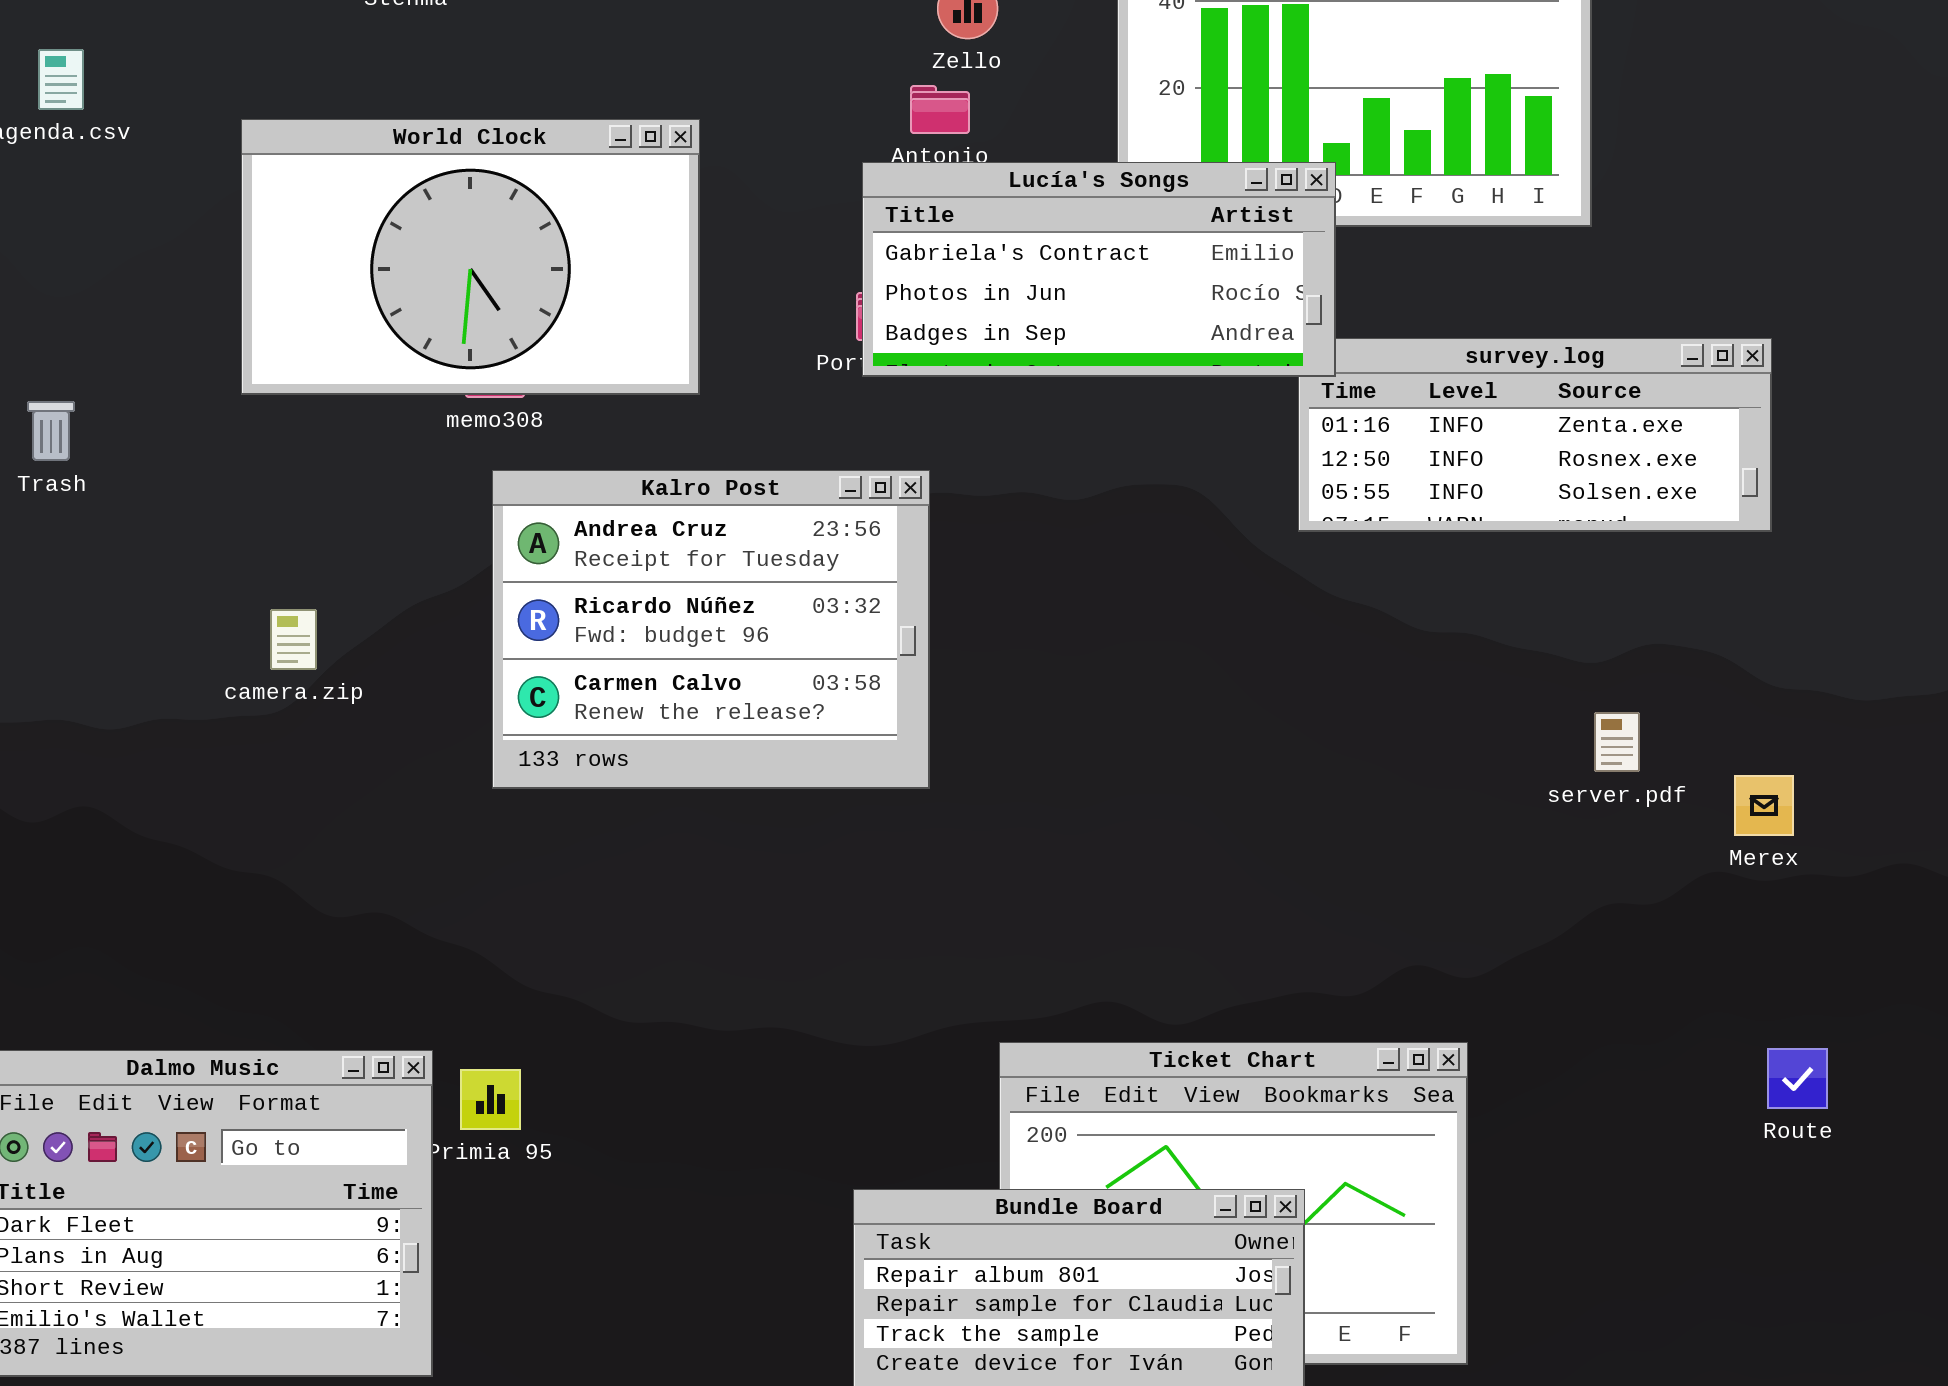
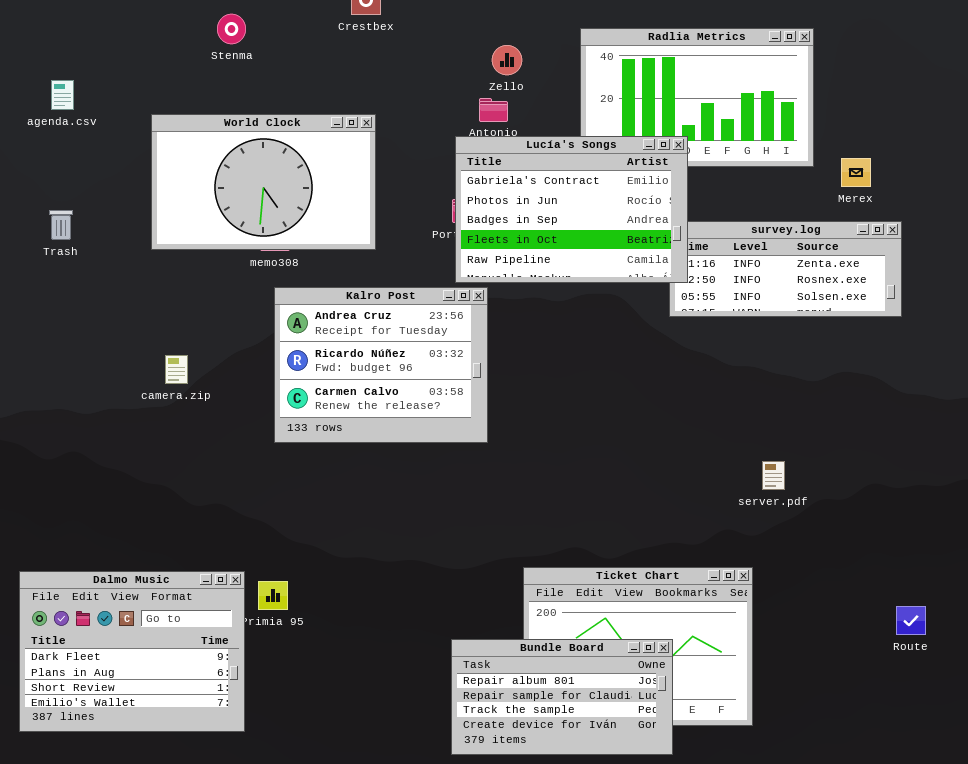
Lucía's Songs: [862,162,1336,377] -> [455,136,688,283], resized
Trash: [27,401,75,461] -> [49,210,73,240], moved
server.pdf: [1594,712,1640,772] -> [762,461,785,490], moved
Merex: [1734,775,1794,836] -> [841,158,871,187], moved
Route: [1767,1048,1828,1109] -> [896,606,926,635], moved

